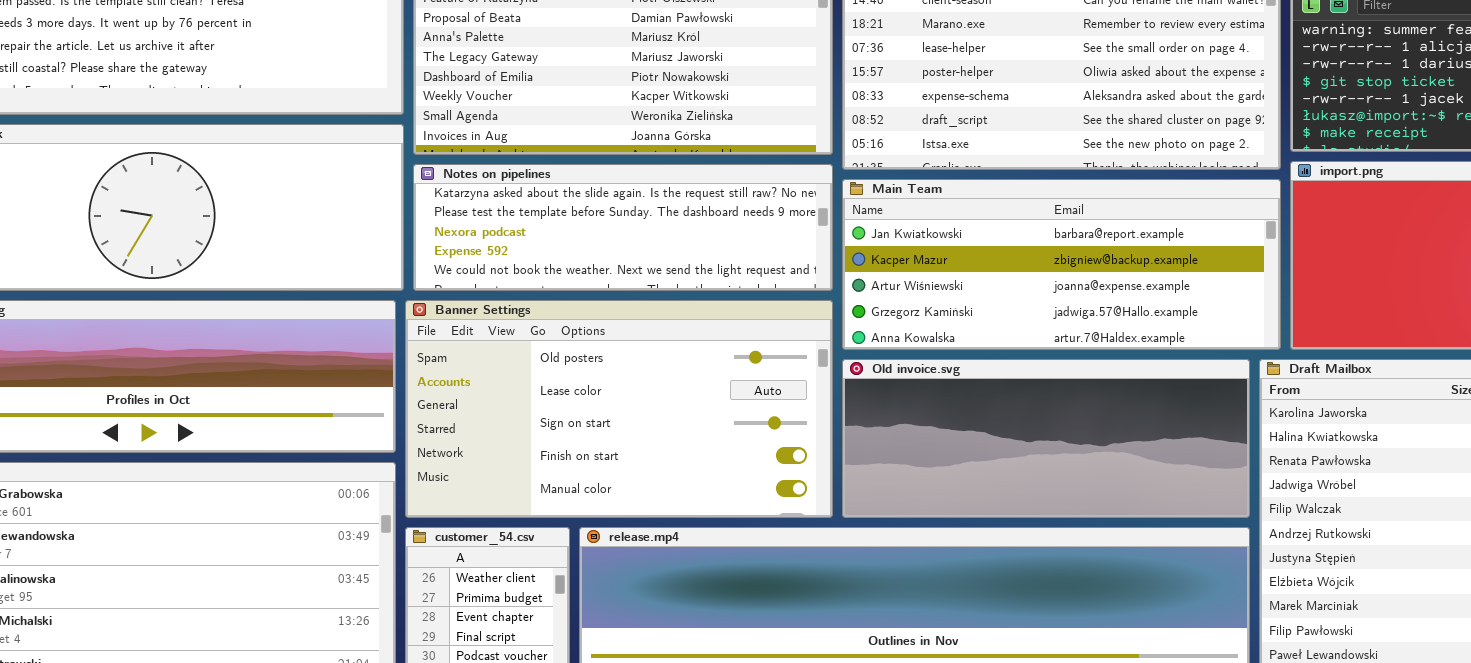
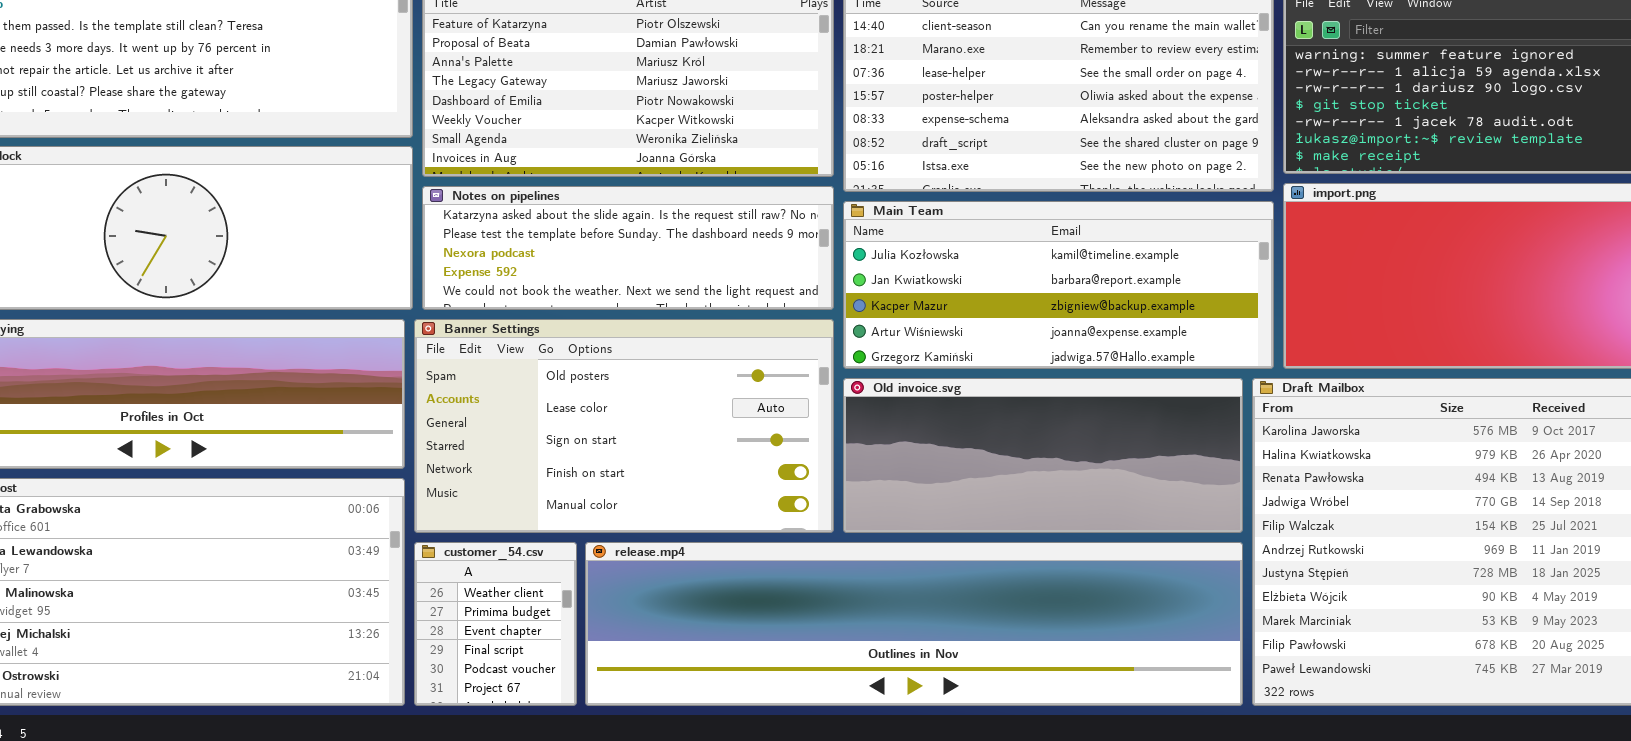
Main Team: [842,179,1281,350] -> [843,201,1274,369], scrolled up 1 row

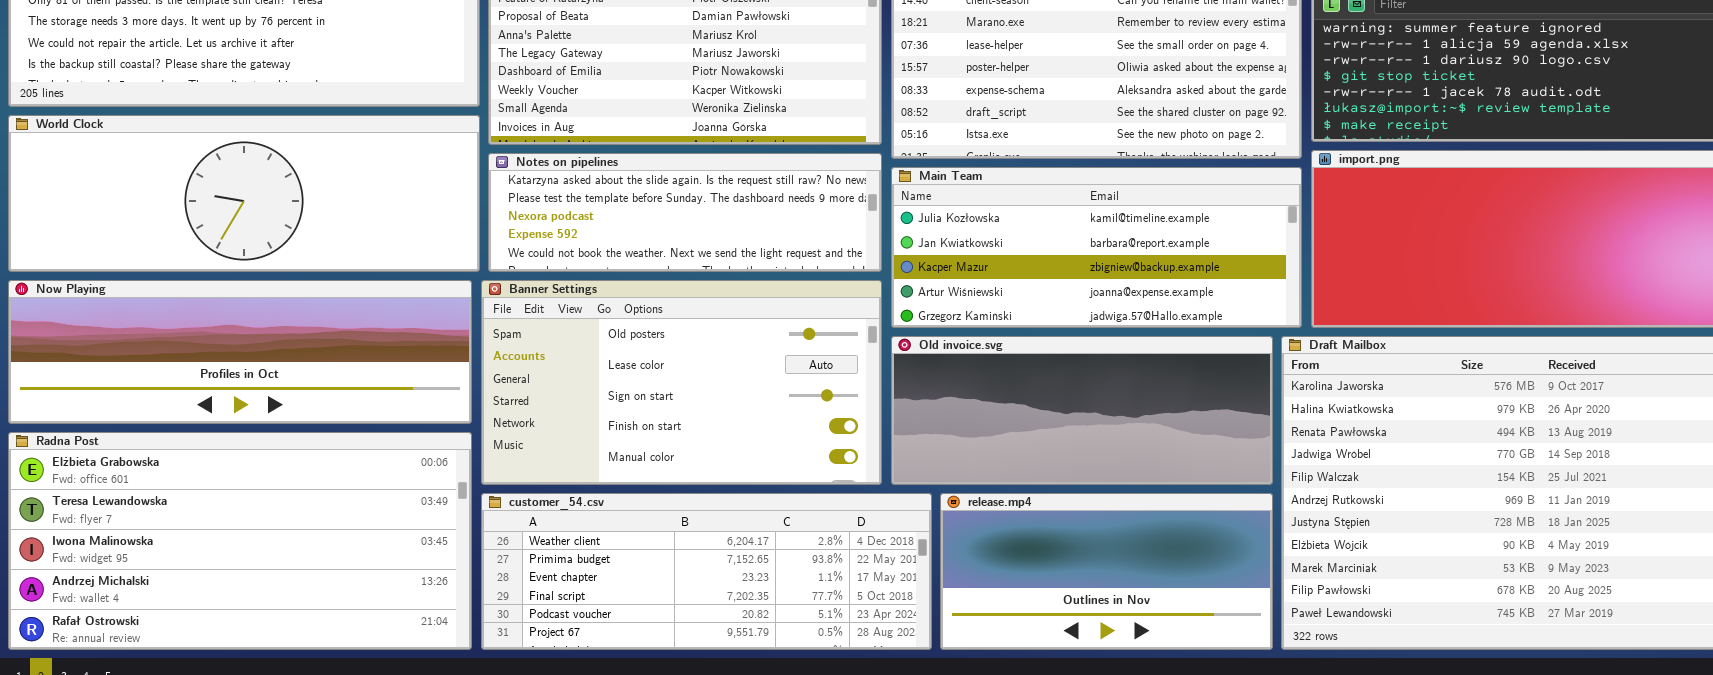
customer_54.csv: [414,542,577,706] -> [481,493,932,650], resized
release.mp4: [585,542,1243,706] -> [940,493,1273,650], resized

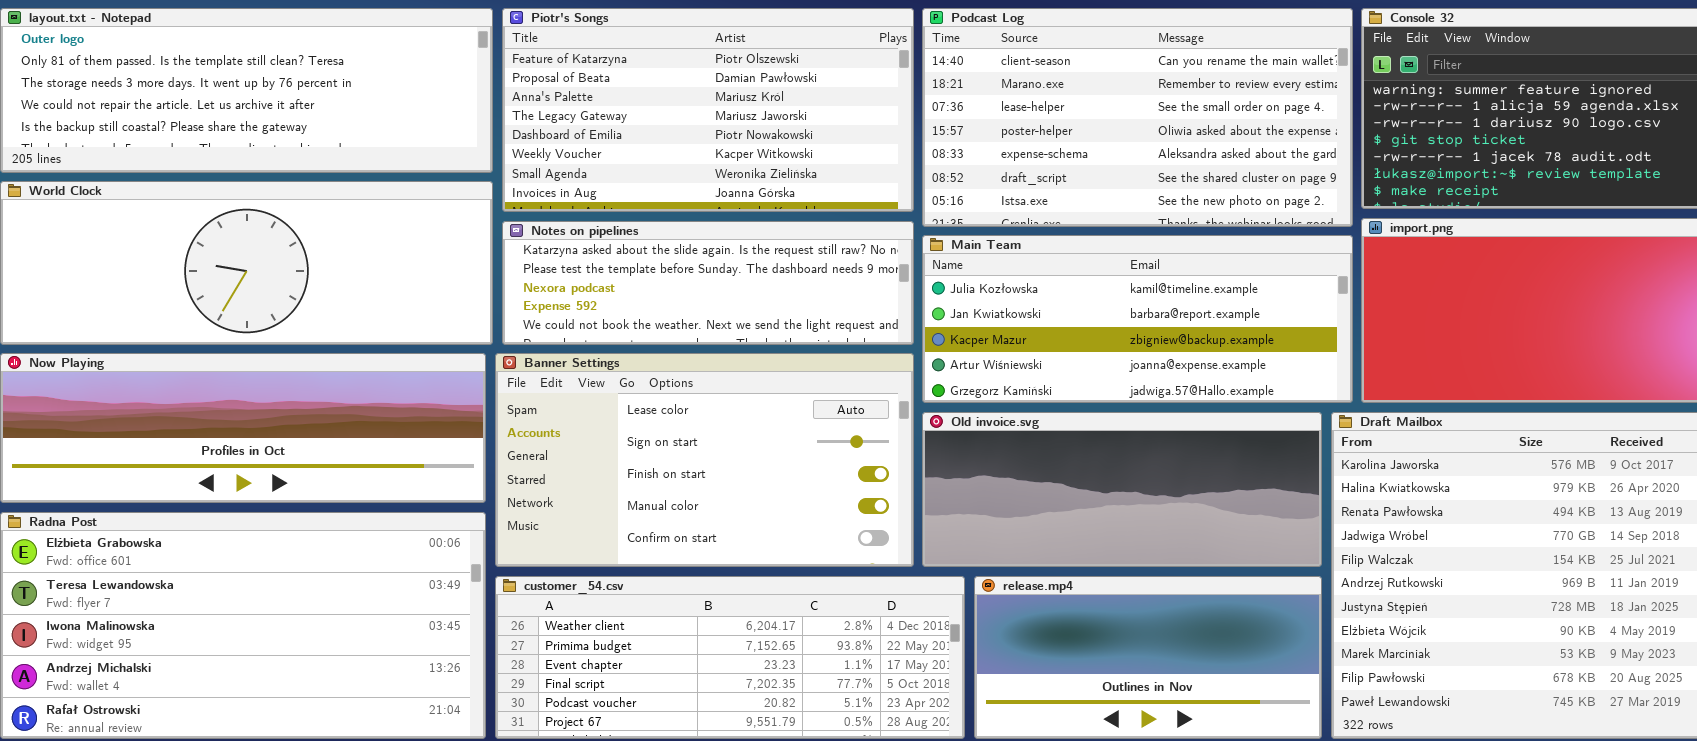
Banner Settings: [481,280,882,485] -> [495,353,914,567], scrolled down 1 row

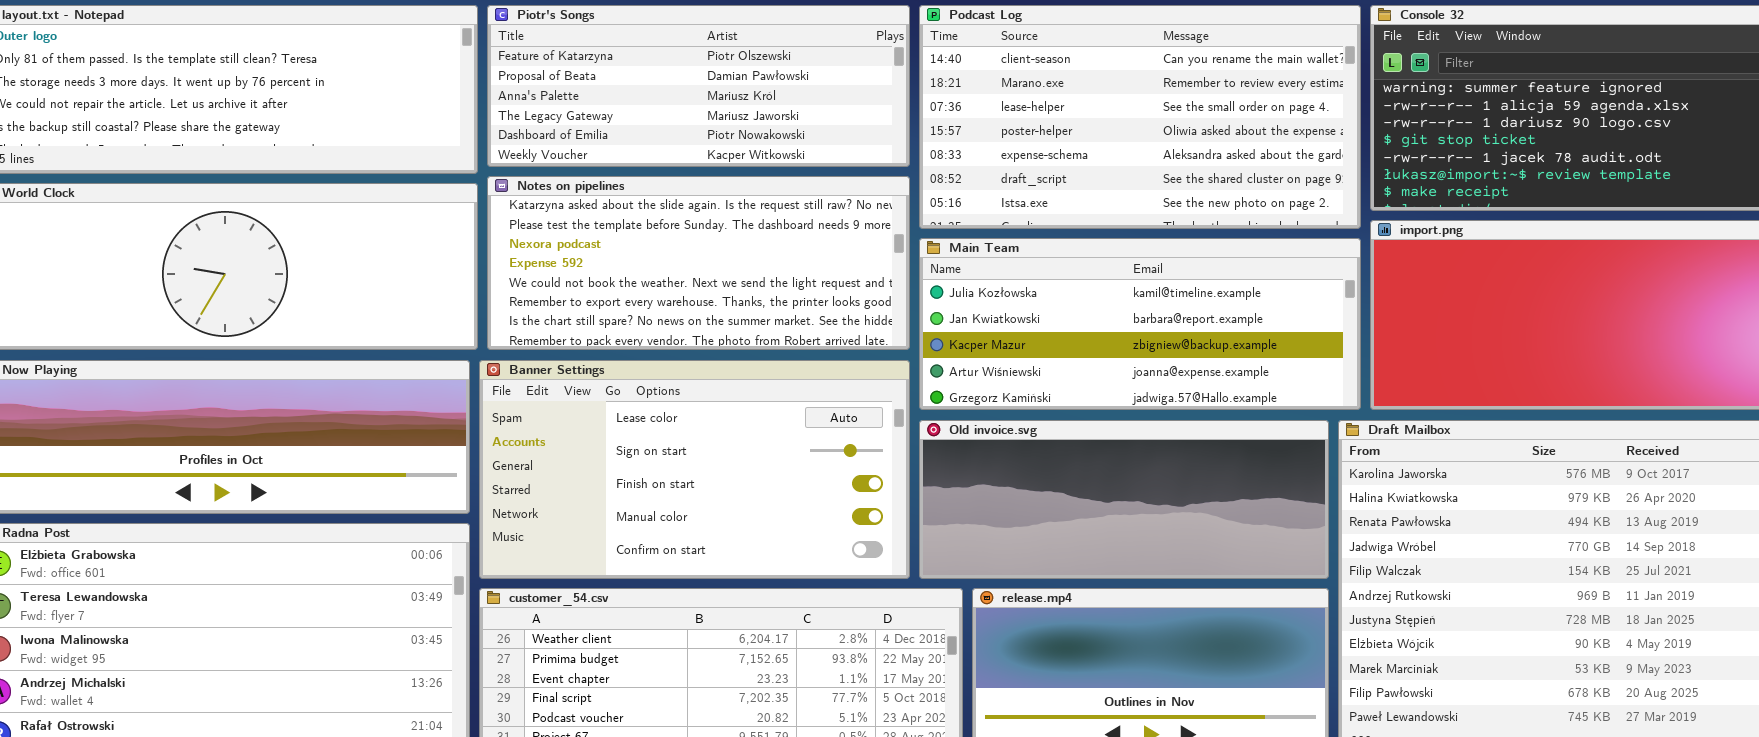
Piotr's Songs: [502,8,914,212] -> [487,5,910,167], resized
Notes on pipelines: [502,221,914,345] -> [487,176,910,350], resized

